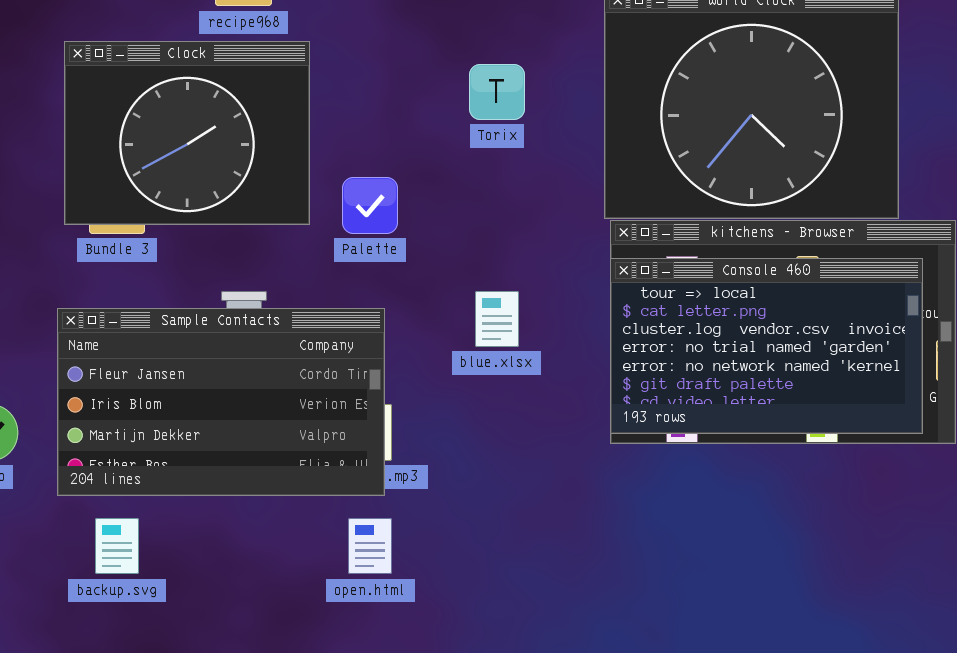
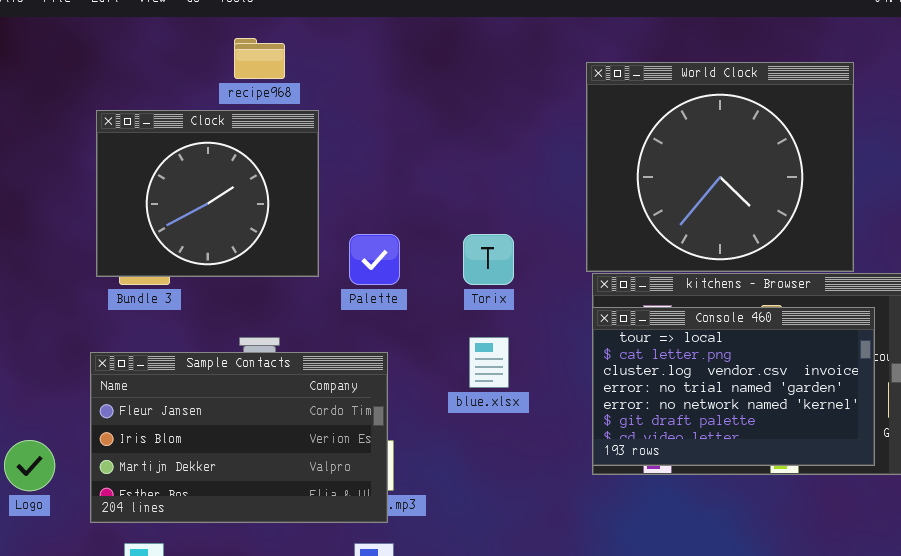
Torix: [469,64,525,120] -> [463,234,514,285], moved

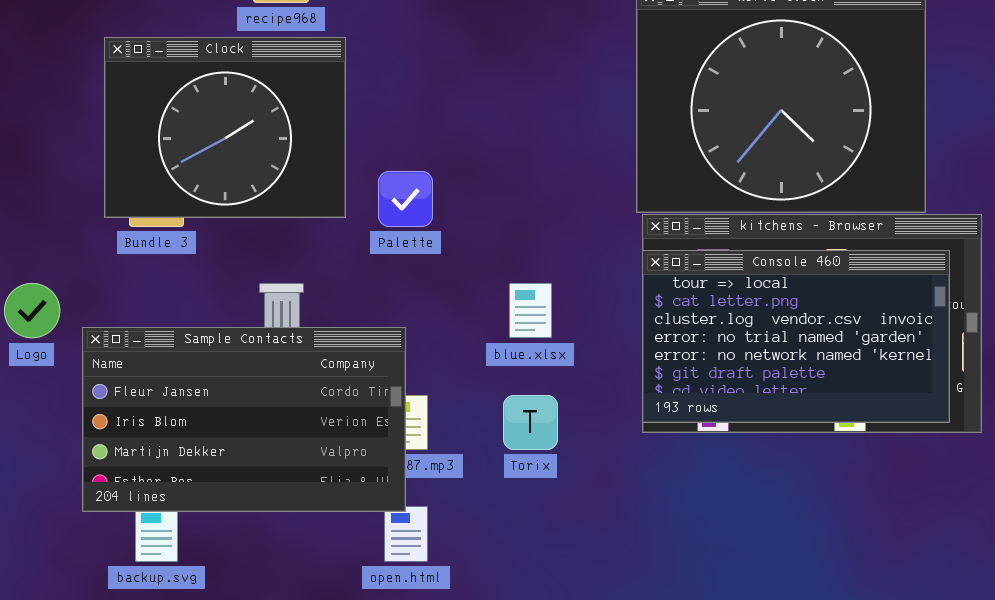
Torix: [463,234,514,285] -> [503,395,558,450], moved
Sample Contacts: [90,352,388,523] -> [82,327,406,512], moved
Logo: [4,440,55,491] -> [4,283,60,338], moved

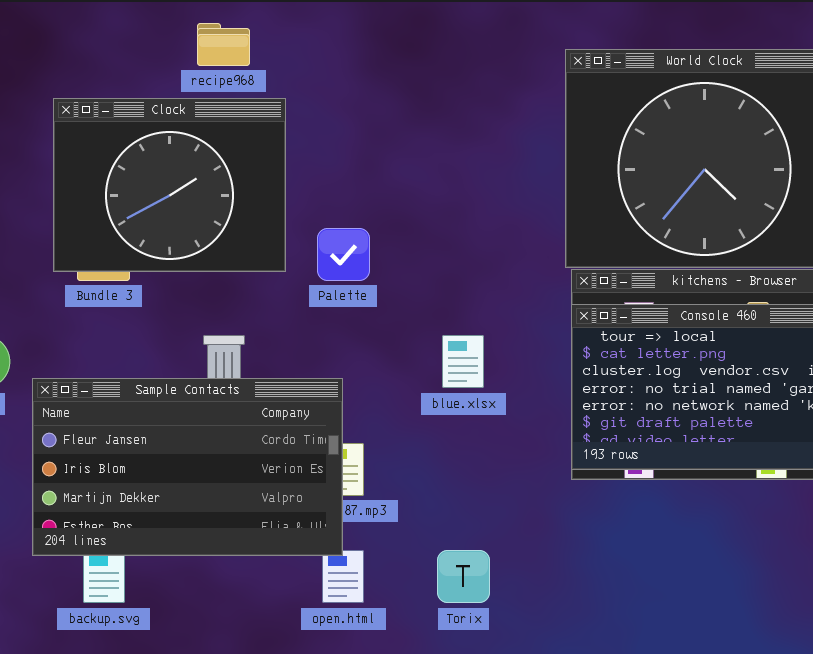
Torix: [503,395,558,450] -> [437,550,490,603], moved

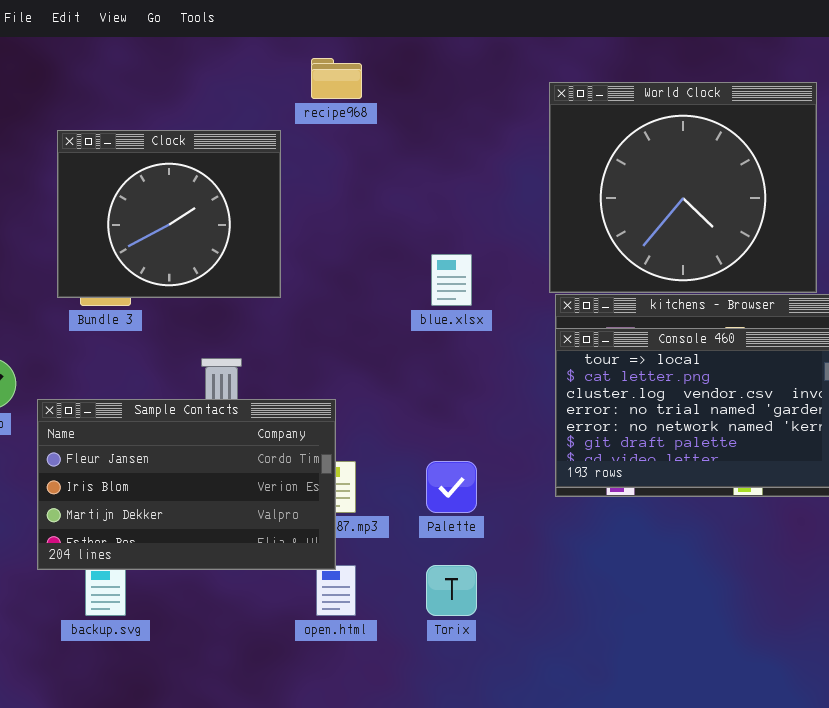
recipe968: [197,23,250,66] -> [311,58,362,99], moved
Palette: [317,228,370,281] -> [426,461,477,513], moved
blue.xlsx: [442,335,484,388] -> [431,254,472,306], moved

